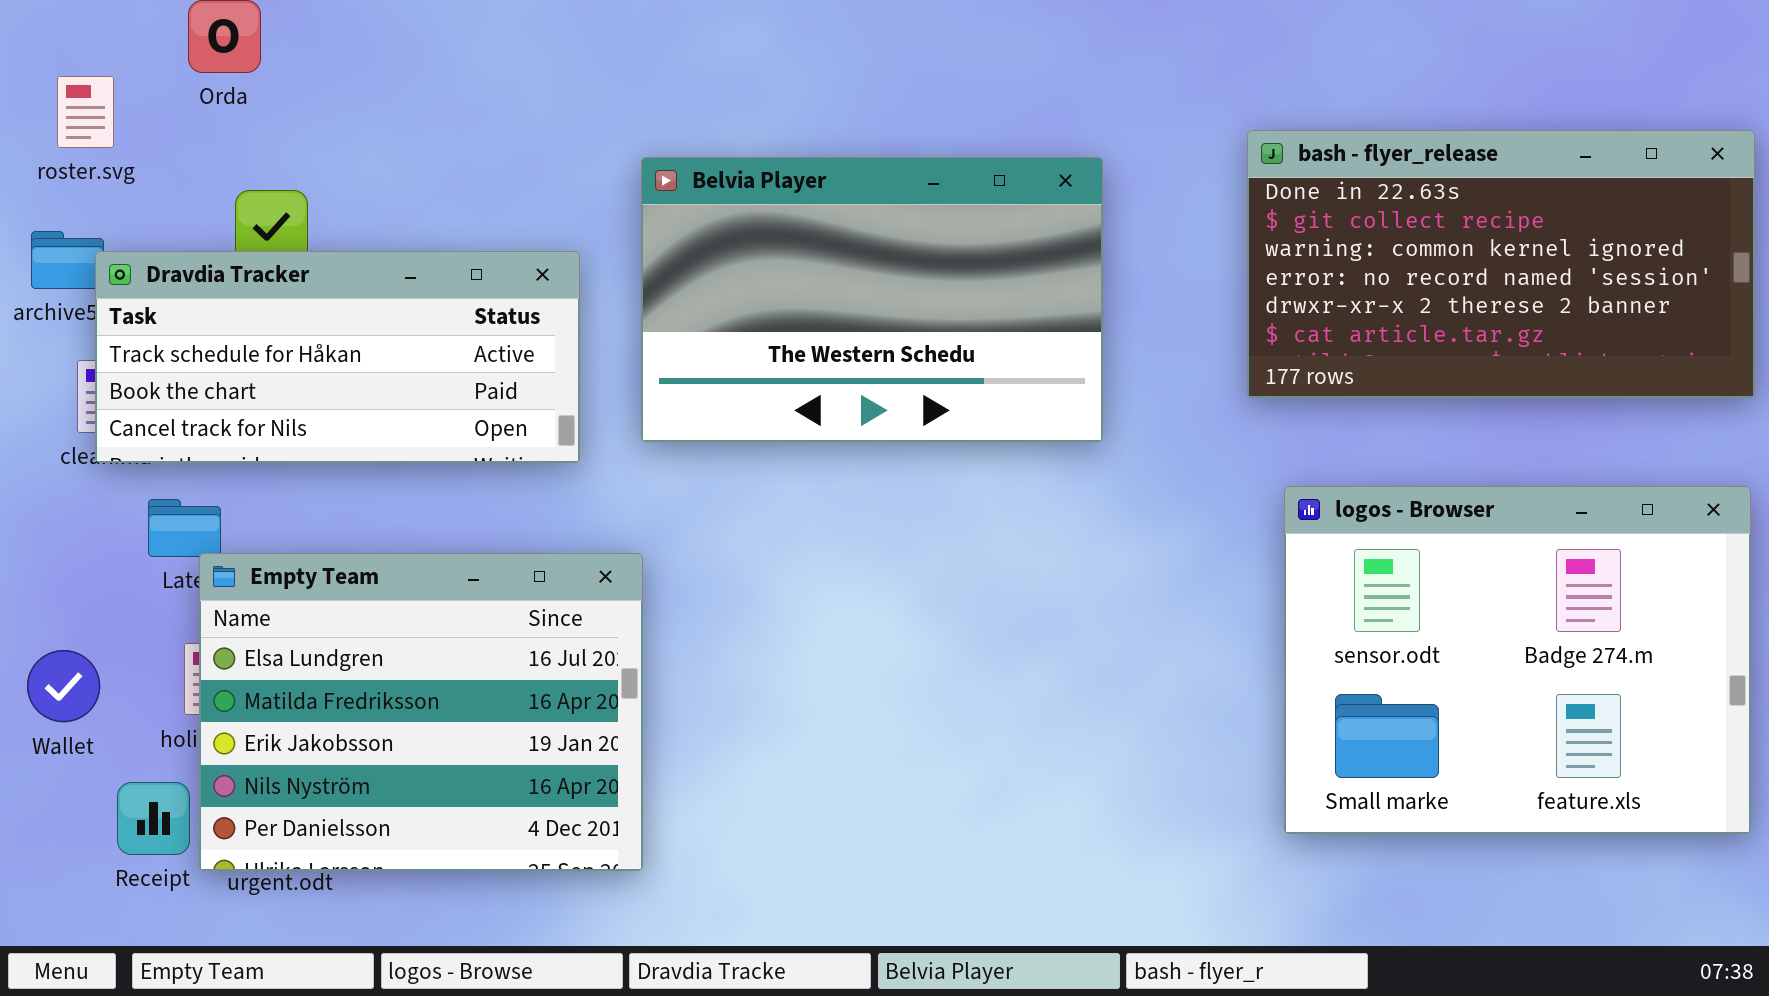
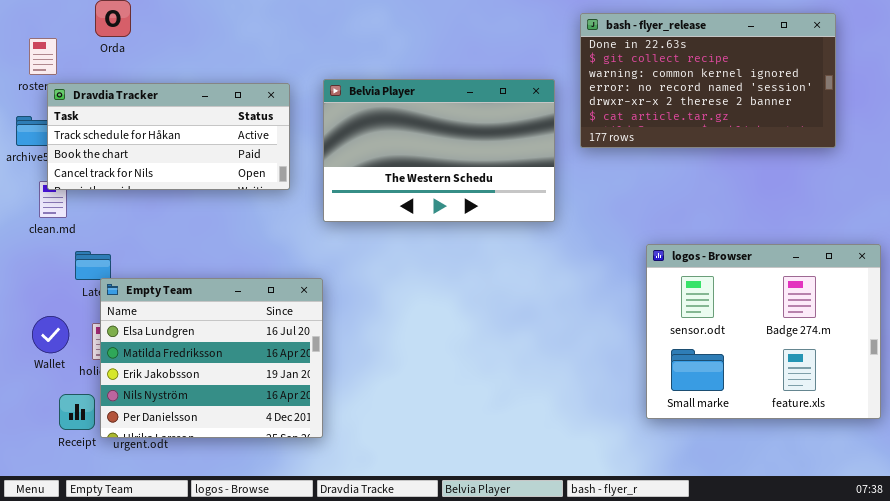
bash - flyer_release: [1247,130,1755,398] -> [580,13,836,148], moved
Dravdia Tracker: [95,251,580,463] -> [47,83,290,190], moved
Wallet: [27,650,100,722] -> [32,316,69,353], moved

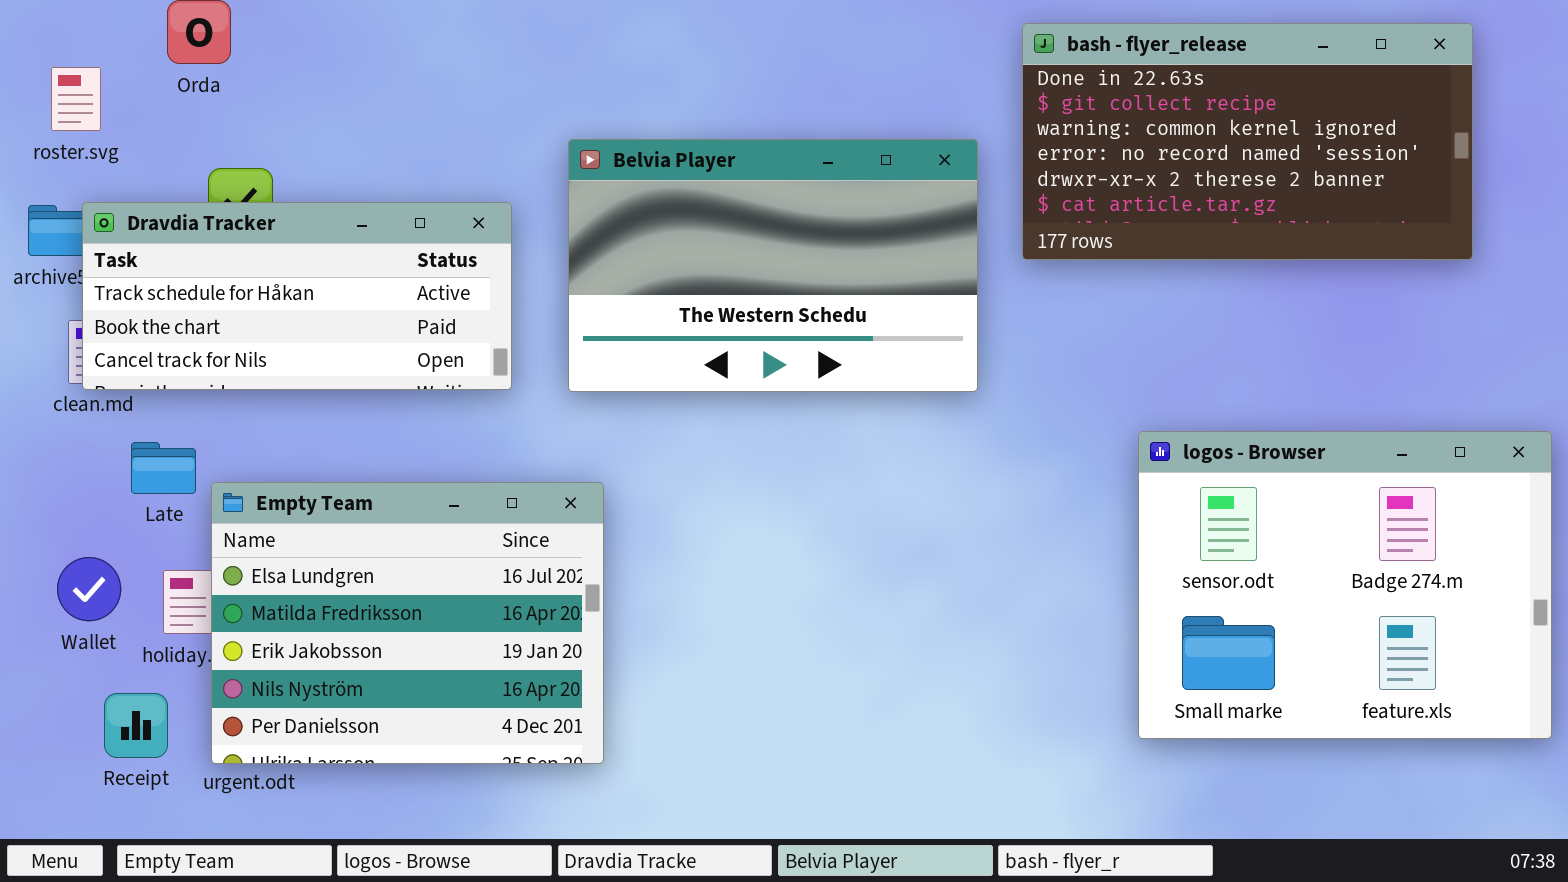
Dravdia Tracker: [47,83,290,190] -> [82,202,512,390], moved
Empty Team: [100,278,323,438] -> [211,482,604,764], moved

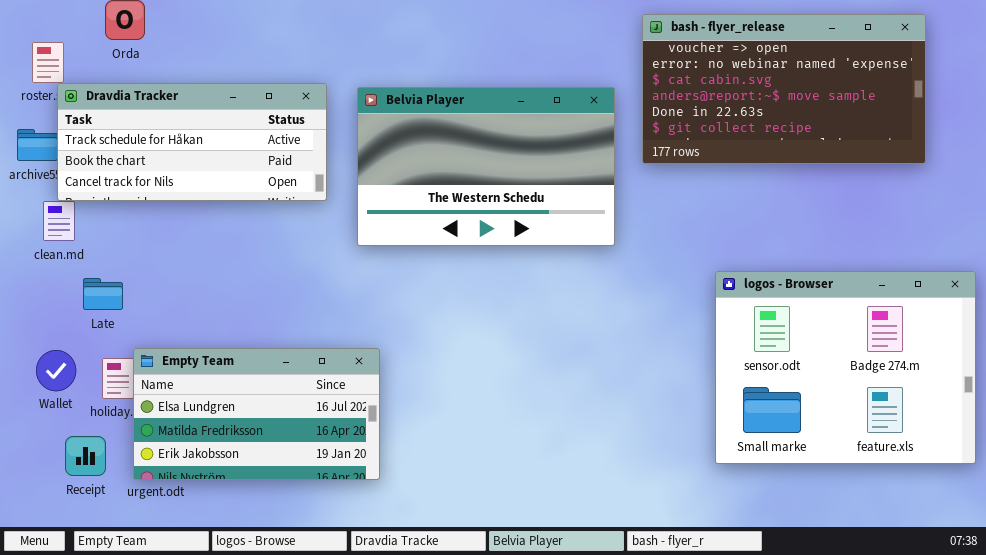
bash - flyer_release: [1022,23,1473,260] -> [642,14,926,164], scrolled up 4 rows
Dravdia Tracker: [82,202,512,390] -> [57,83,327,201], moved
Empty Team: [211,482,604,764] -> [133,348,380,480], resized

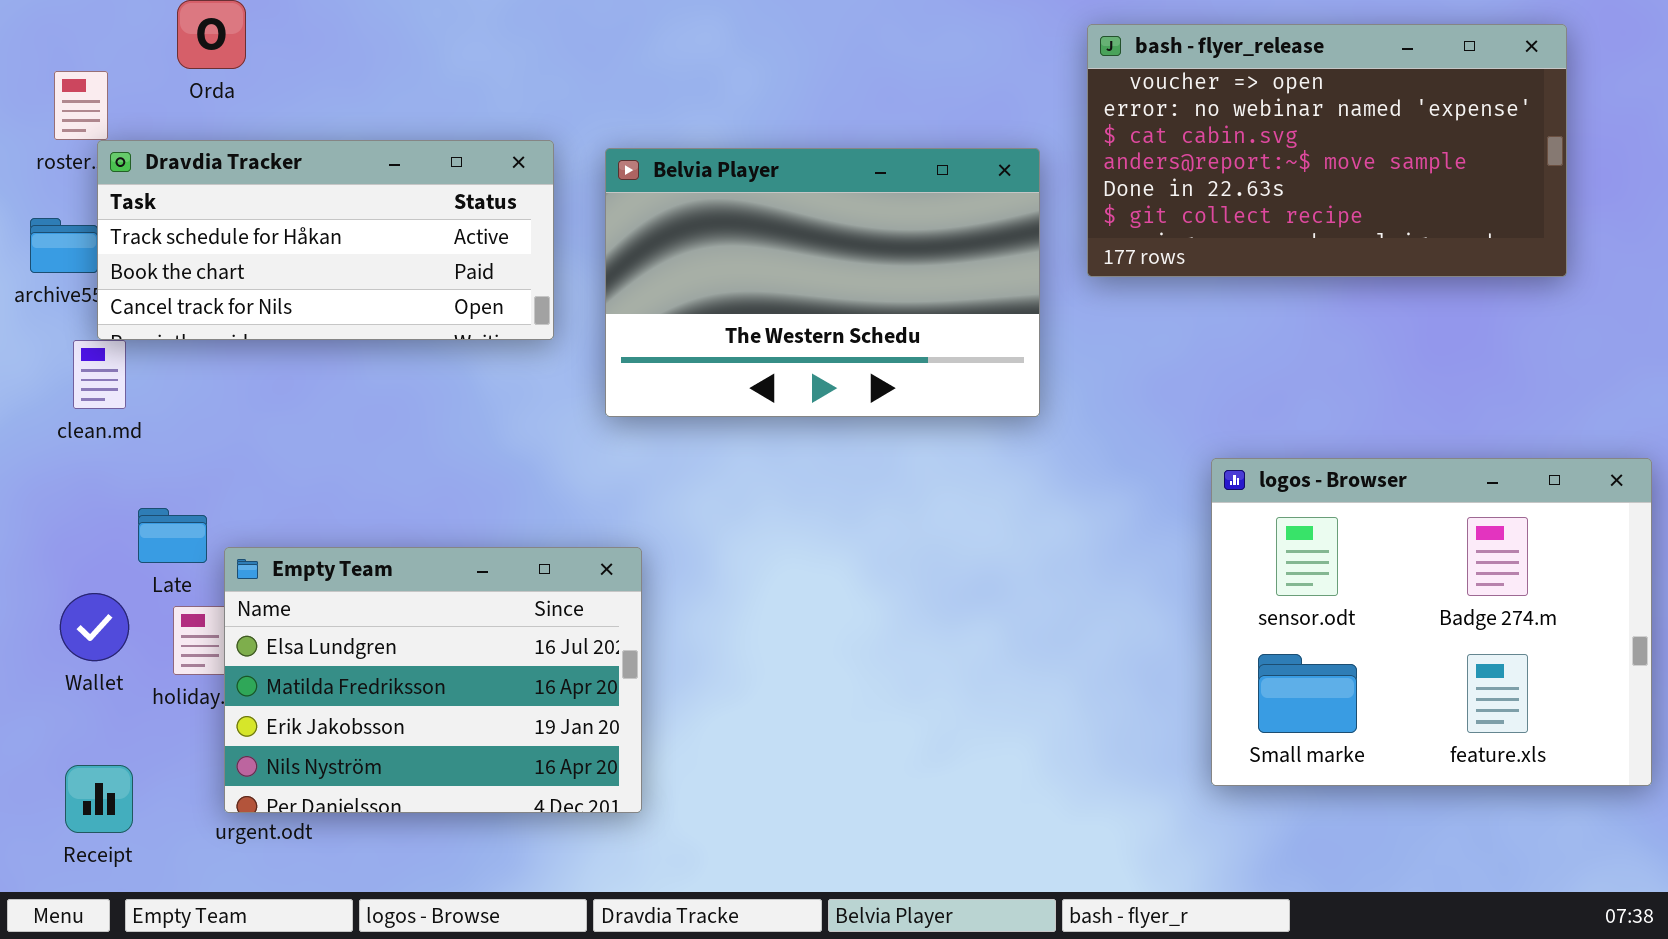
Late: [83,278,123,310] -> [138,508,207,563], moved
Empty Team: [133,348,380,480] -> [224,547,642,813], resized
Receipt: [65,436,106,476] -> [65,765,133,833], moved

